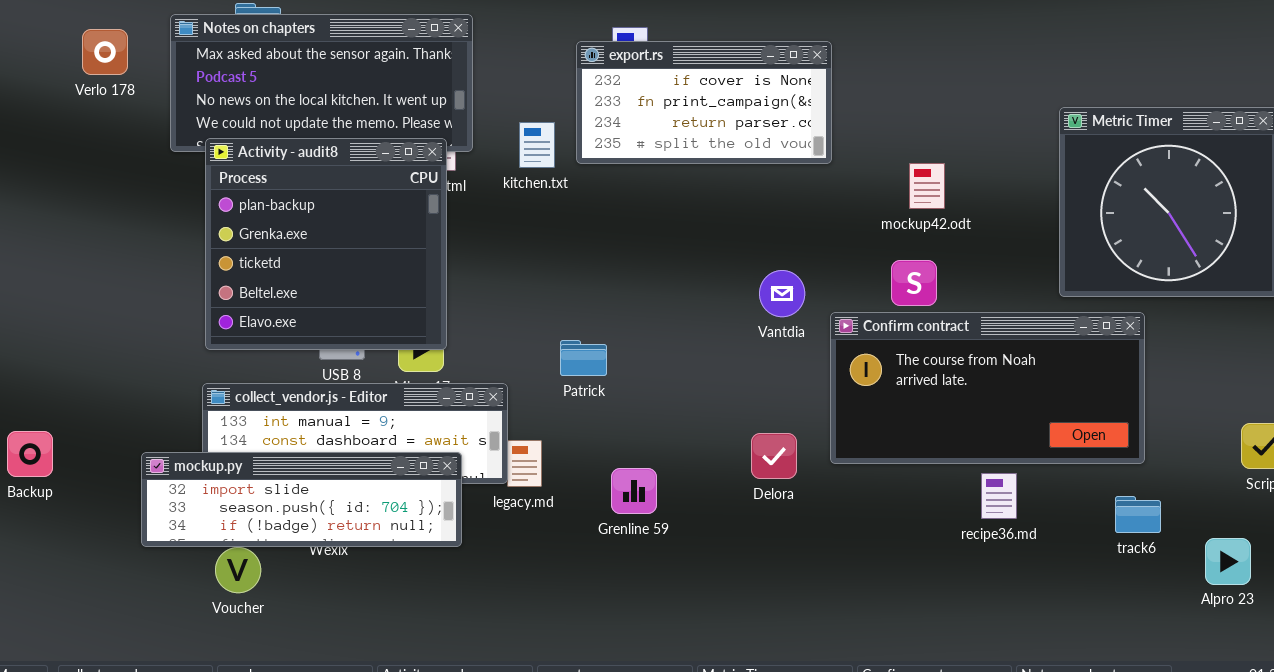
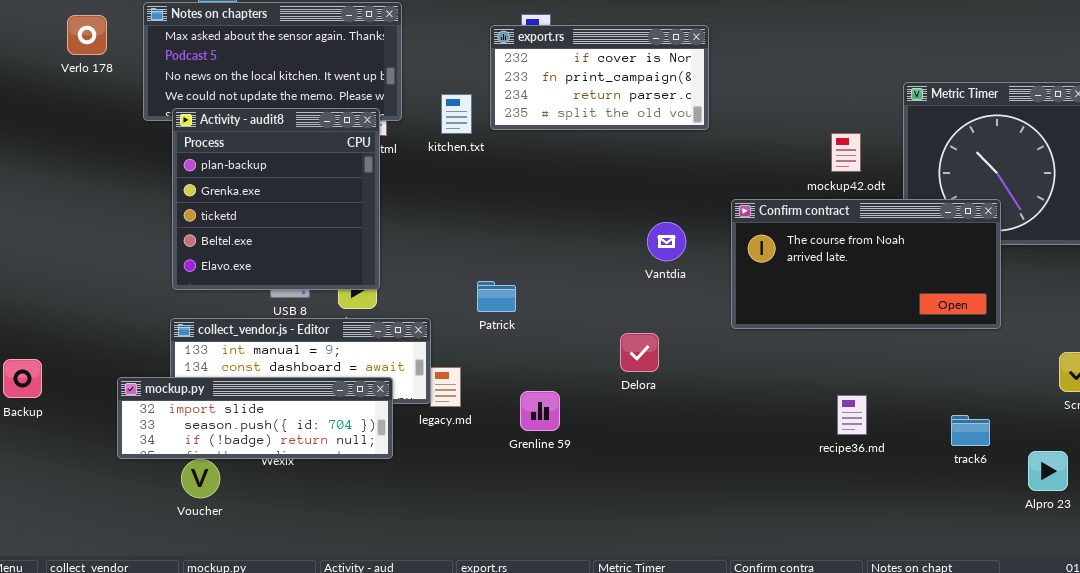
mockup42.odt: [909,163,945,209] -> [831,133,861,172], moved
Confirm contract: [830,312,1145,464] -> [731,199,1001,329], moved
Delora: [751,433,797,479] -> [620,333,659,372], moved

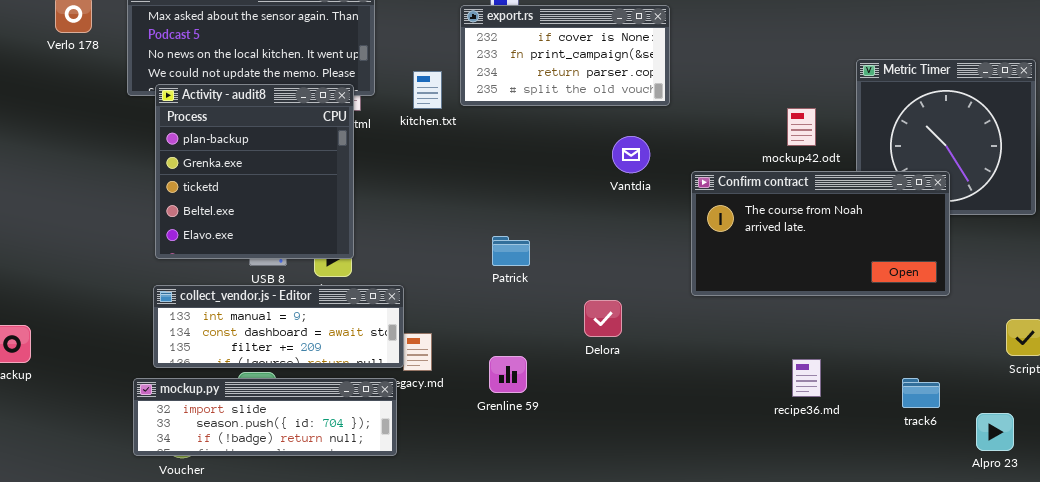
Vantdia: [647,222,686,261] -> [612,136,650,173], moved
Patrick: [477,281,516,312] -> [492,236,530,266], moved
mockup.py: [117,377,393,459] -> [133,378,397,456], moved

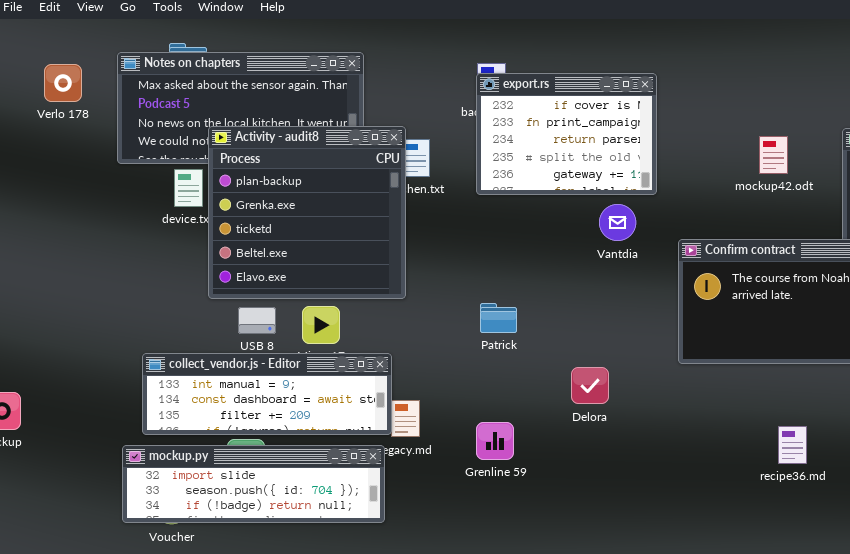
export.rs: [460,5,670,106] -> [476,73,657,195], resized
Activity - audit8: [155,84,354,259] -> [208,126,406,299], moved
mockup42.odt: [787,108,816,146] -> [759,136,788,174], moved

